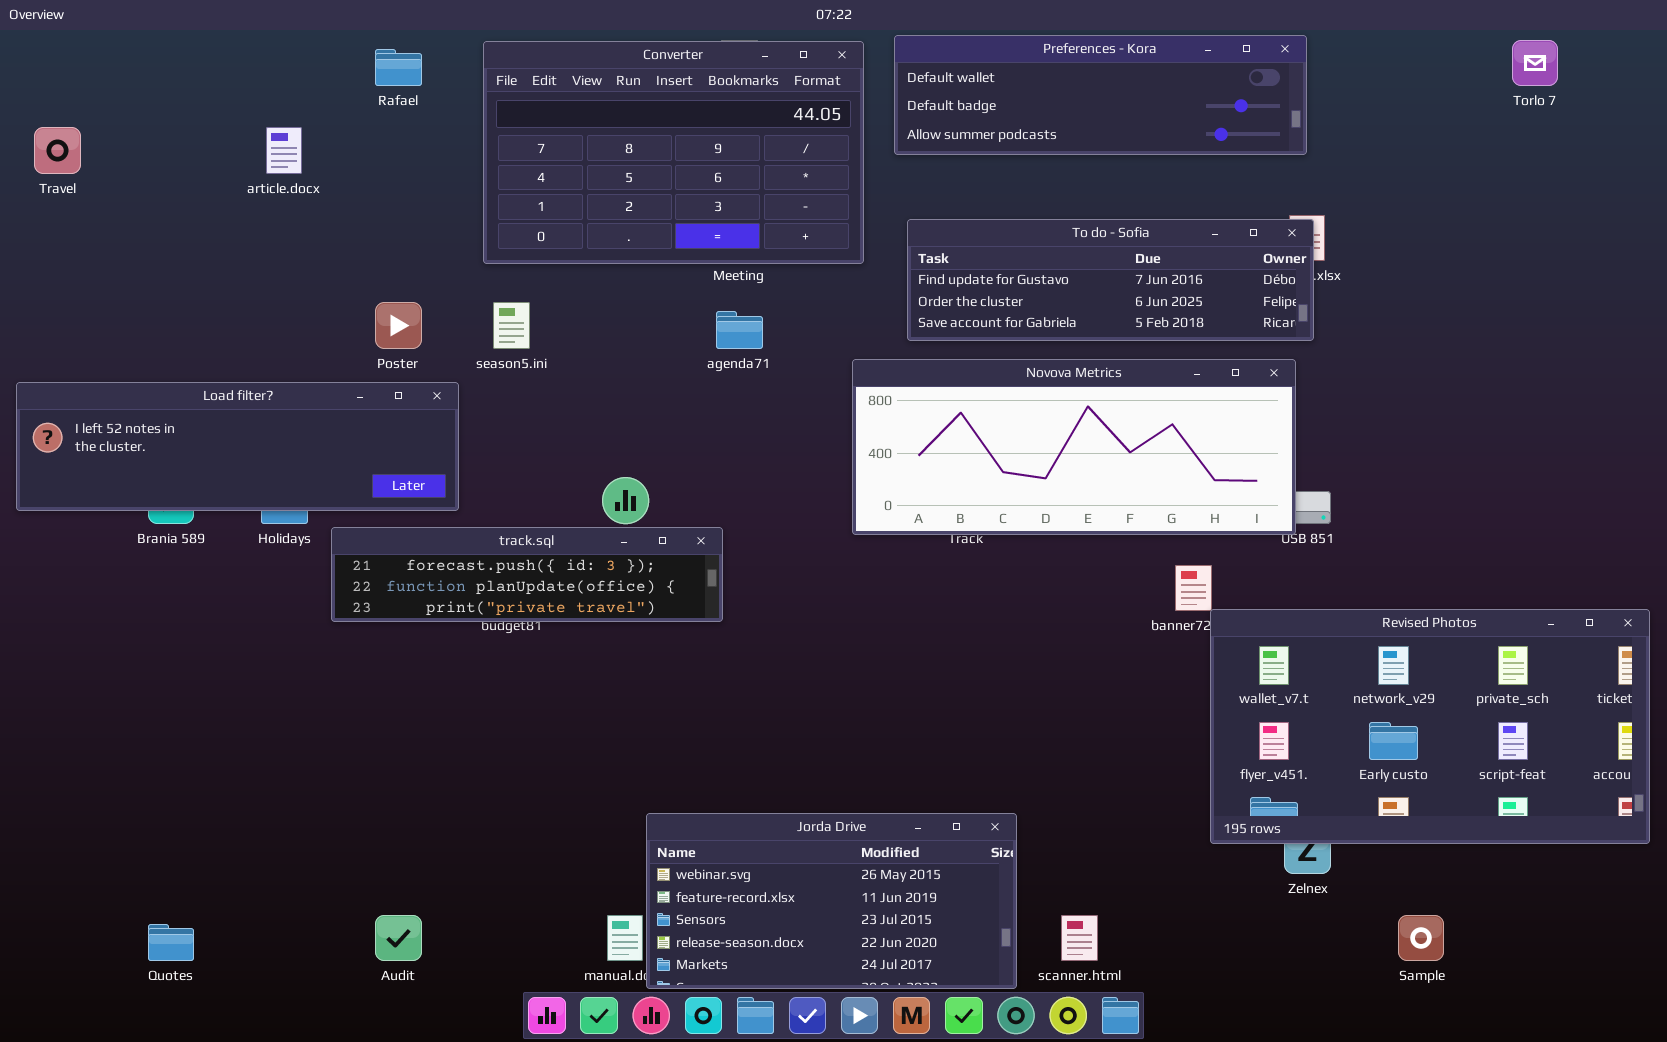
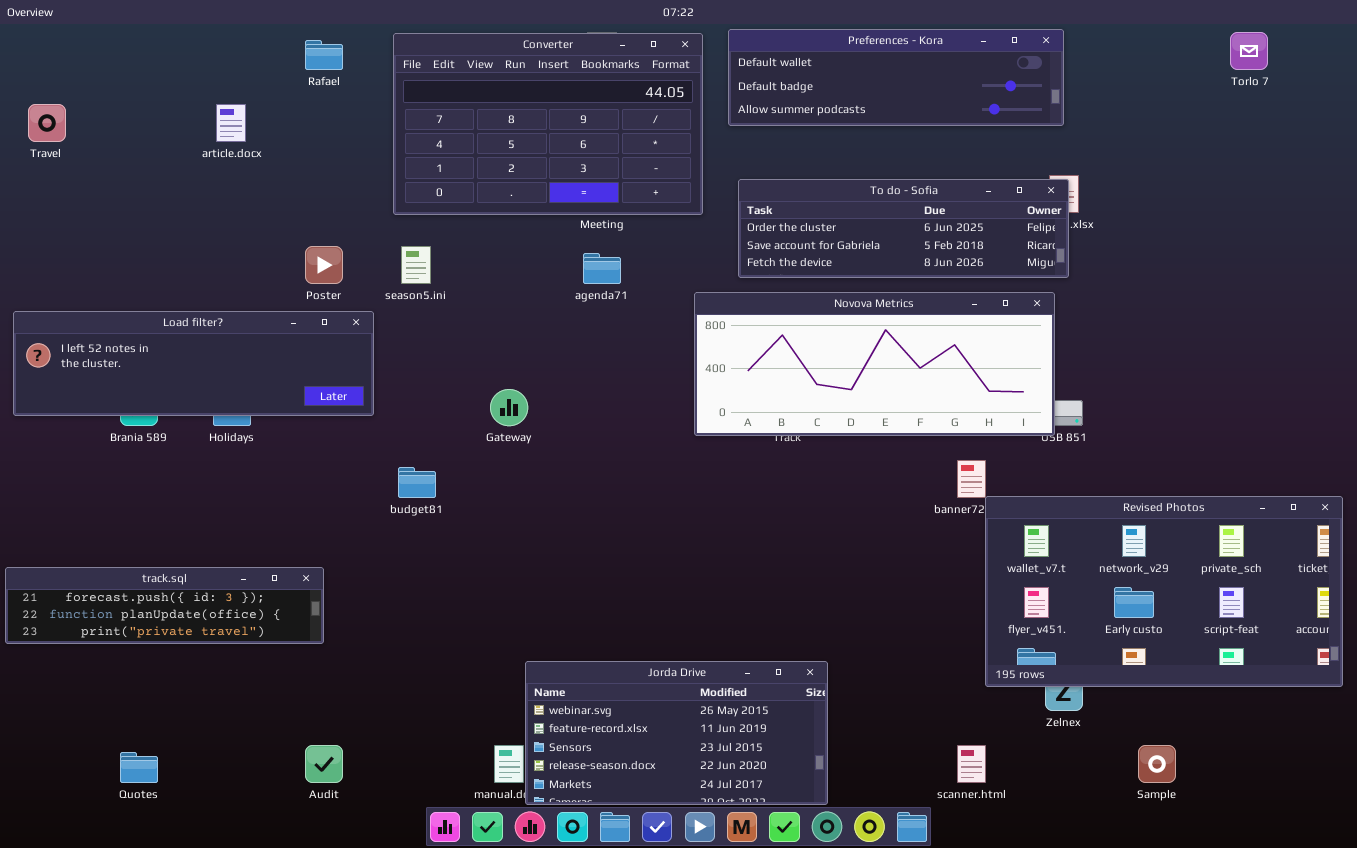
To do - Sofia: [907,219,1314,341] -> [738,179,1069,278], scrolled down 1 row
track.sql: [331,527,723,622] -> [5,567,324,644], moved
scanner.html: [1061,915,1098,961] -> [957,745,986,783], moved

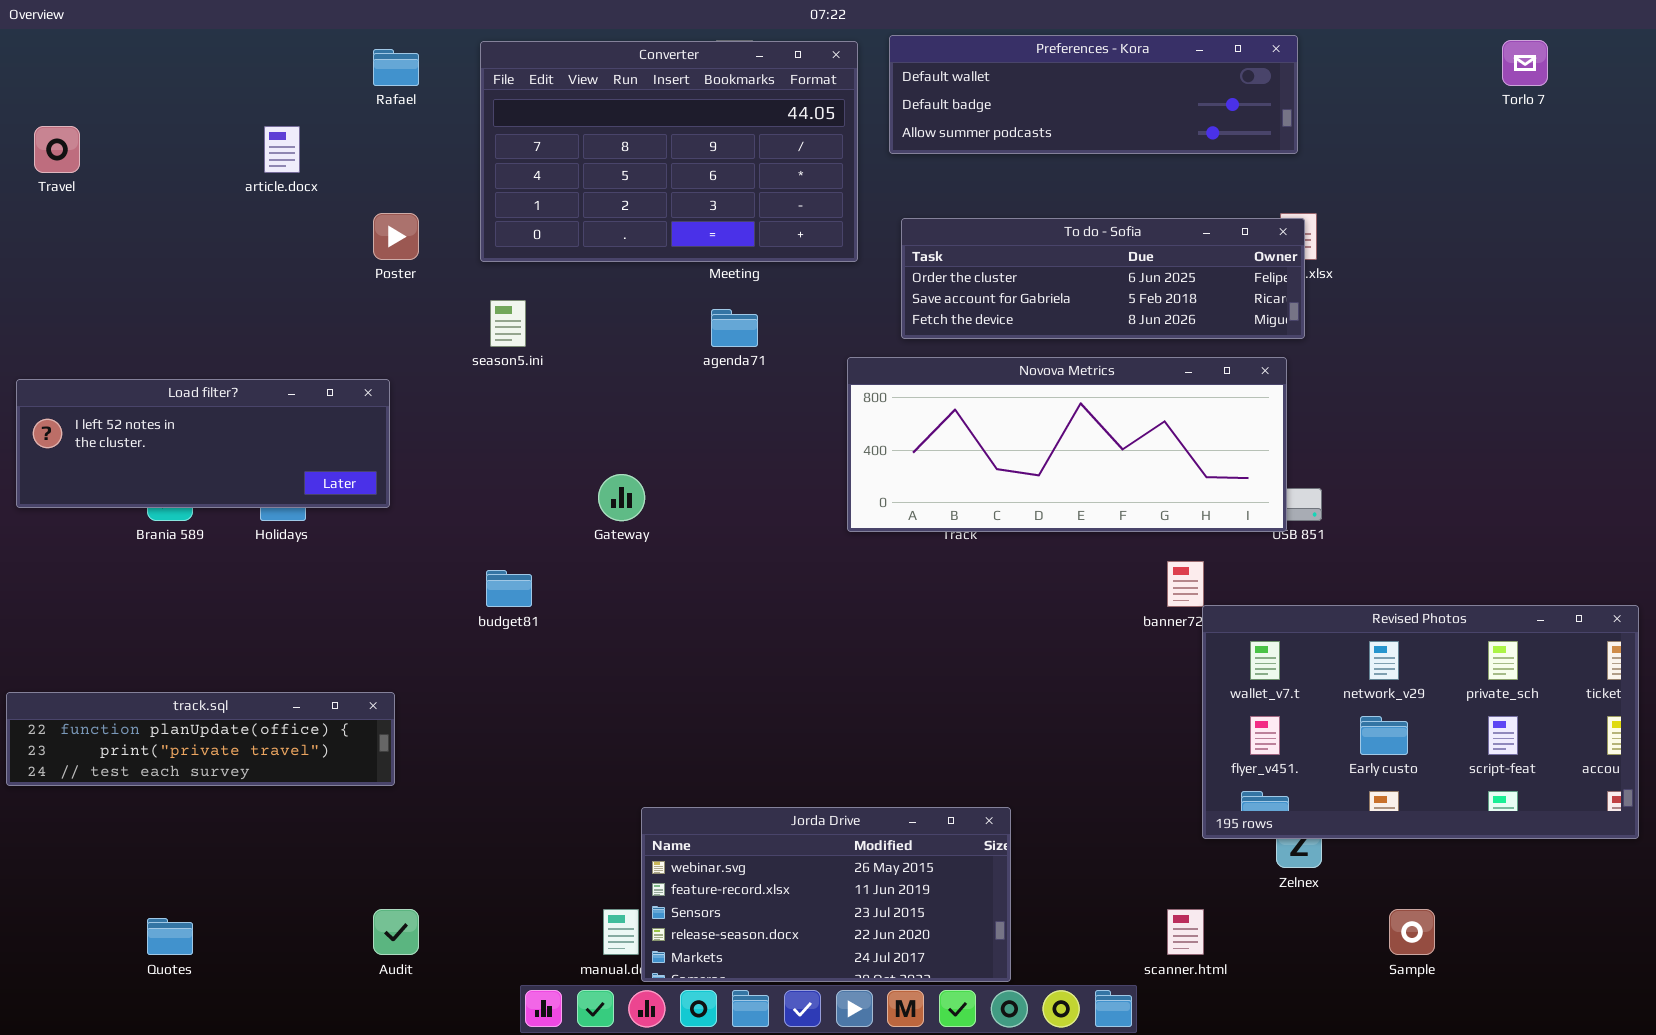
Poster: [305,246,343,284] -> [373,213,419,260], moved
Load filter?: [13,311,374,416] -> [16,379,390,508], resized
track.sql: [5,567,324,644] -> [6,692,395,786], scrolled down 1 row

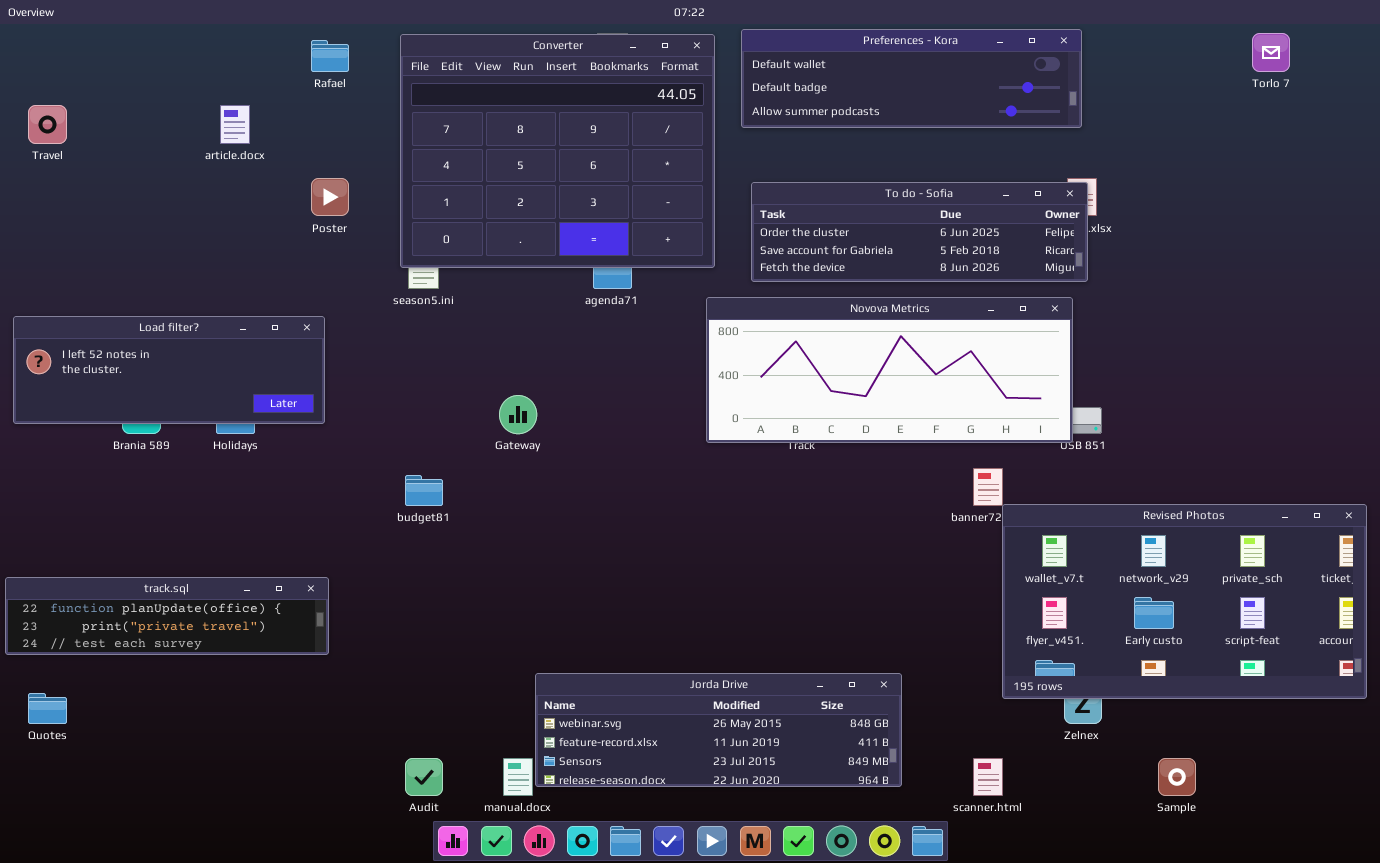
Converter: [480,41,858,262] -> [400,34,715,268], resized
Jorda Drive: [641,807,1011,982] -> [535,673,902,787], resized
Audit: [373,909,419,955] -> [405,758,443,796], moved
Quotes: [147,918,193,955] -> [28,693,67,724], moved

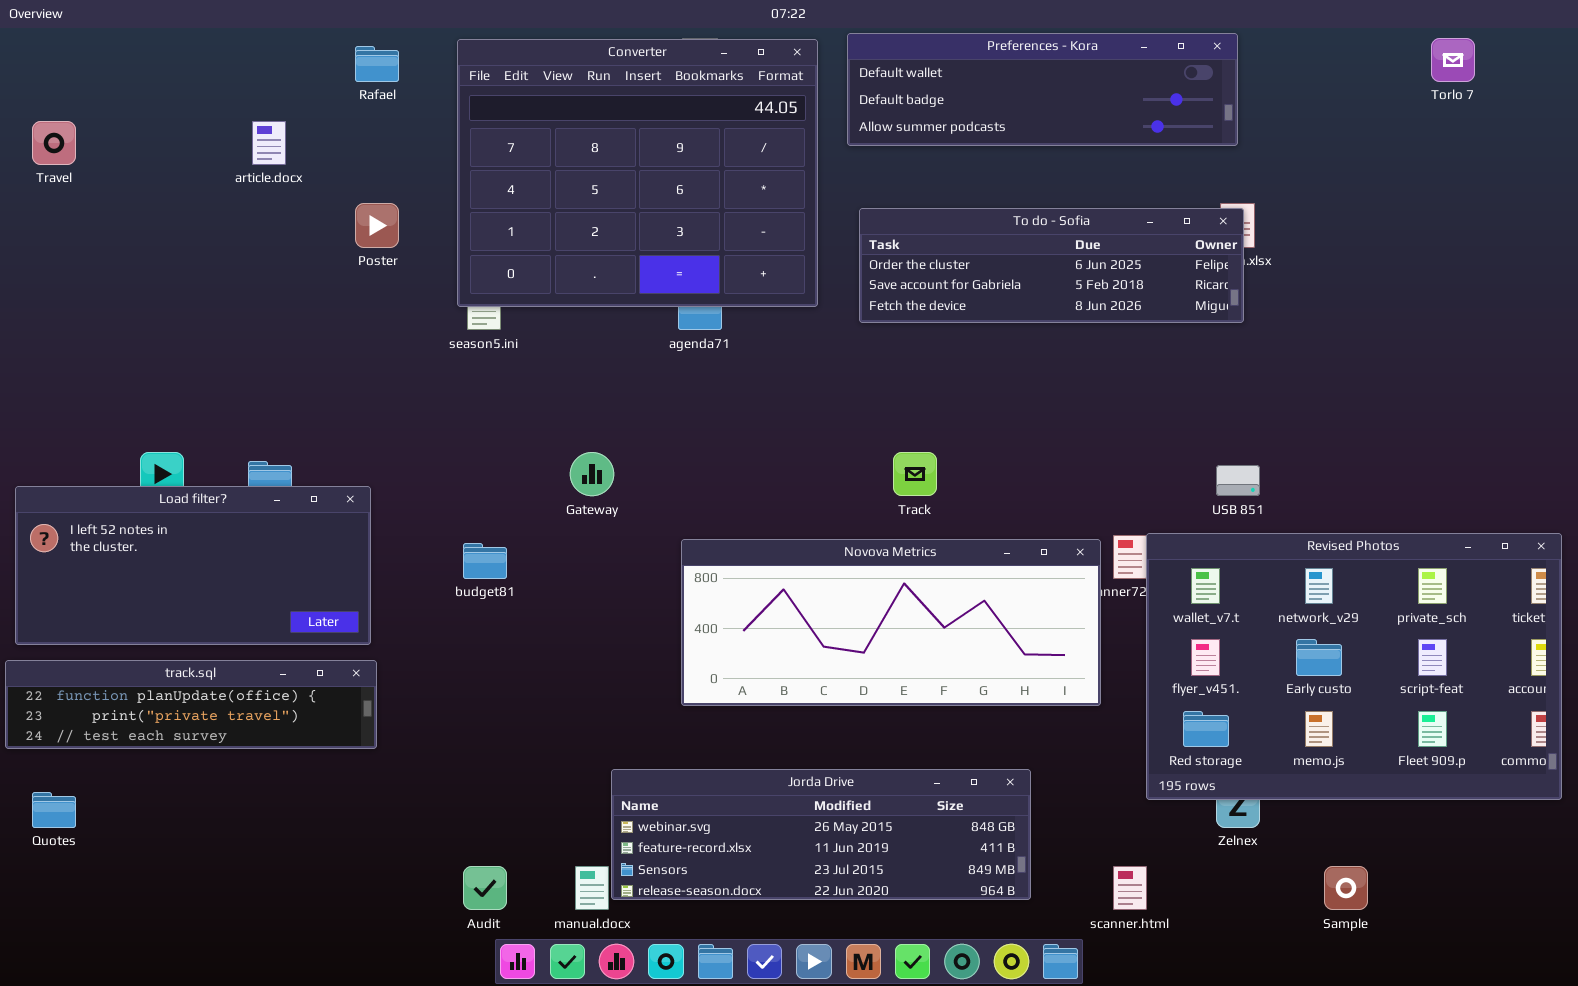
Novova Metrics: [706,297,1073,443] -> [681,539,1101,706], moved
Load filter?: [13,316,325,424] -> [15,486,371,645], moved, resized
Revised Photos: [1002,504,1367,699] -> [1146,533,1562,800], resized

